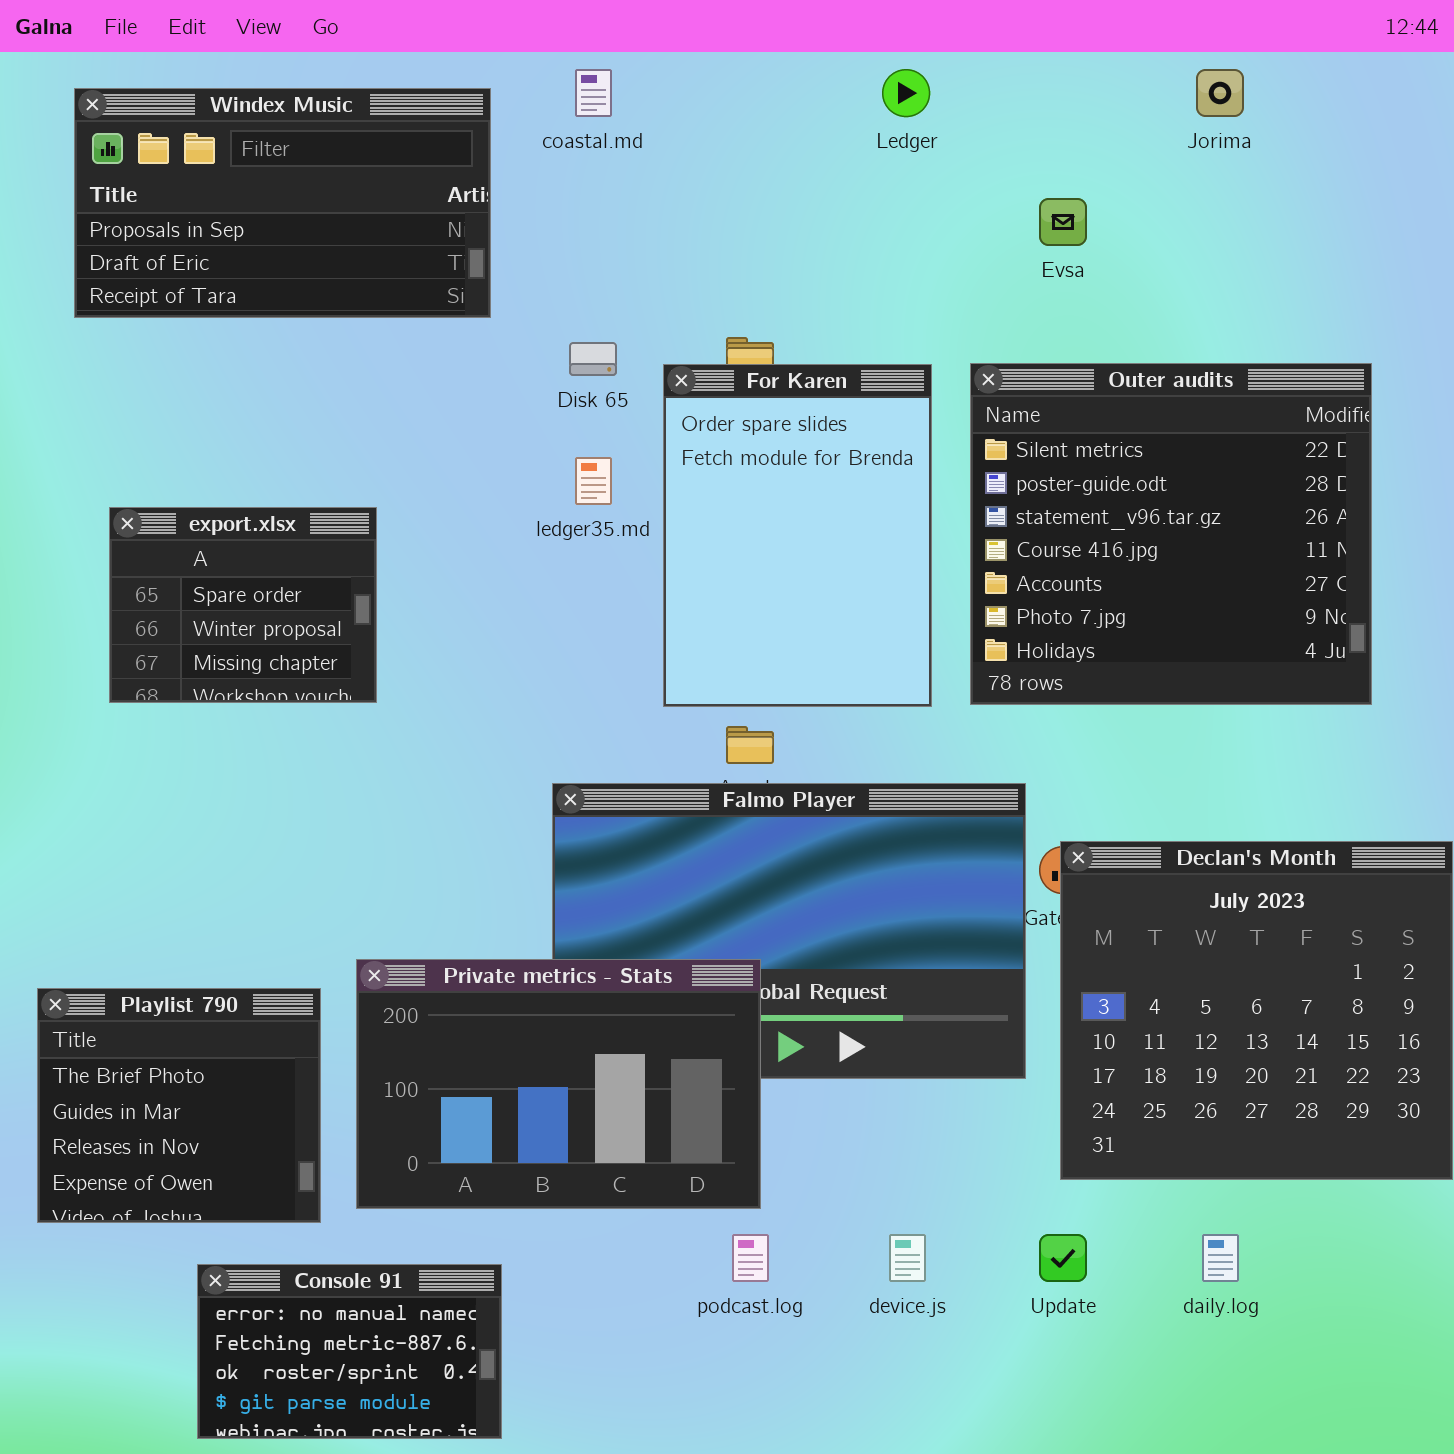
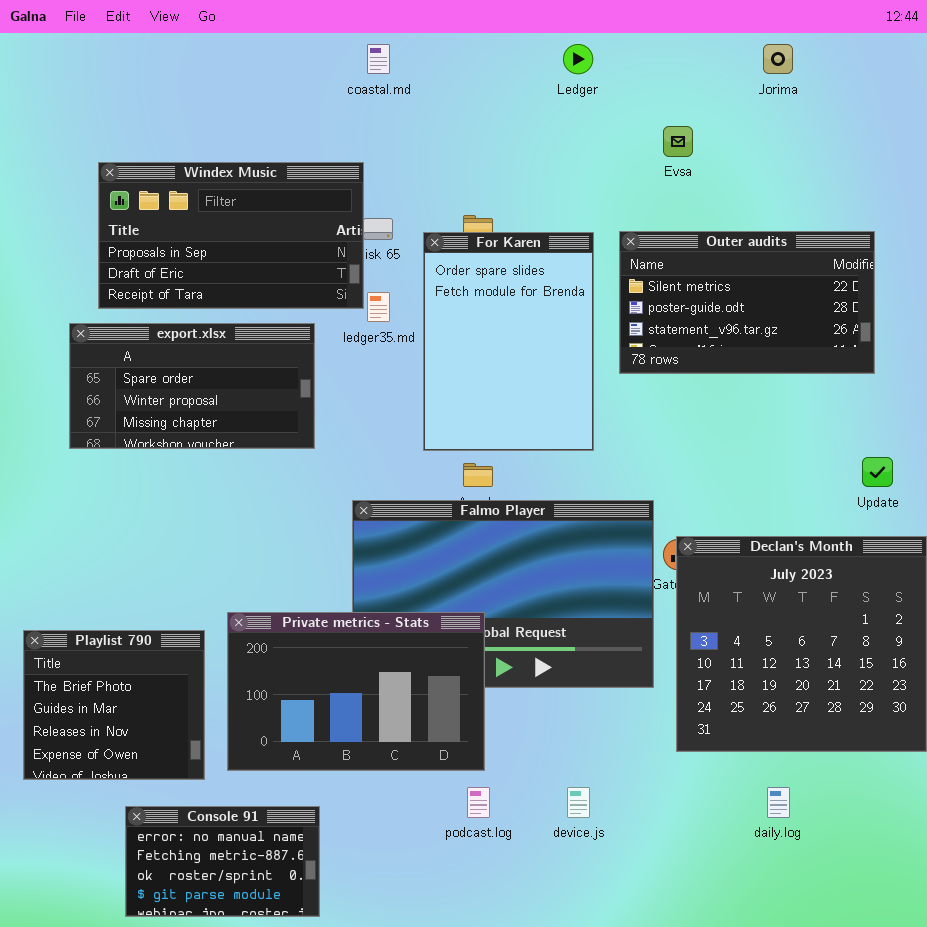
Windex Music: [74,88,491,318] -> [98,162,364,309], moved
Outer audits: [970,363,1372,705] -> [619,231,875,374], resized
export.xlsx: [109,507,377,703] -> [69,323,315,449], resized
Update: [1039,1234,1087,1282] -> [862,457,893,487], moved

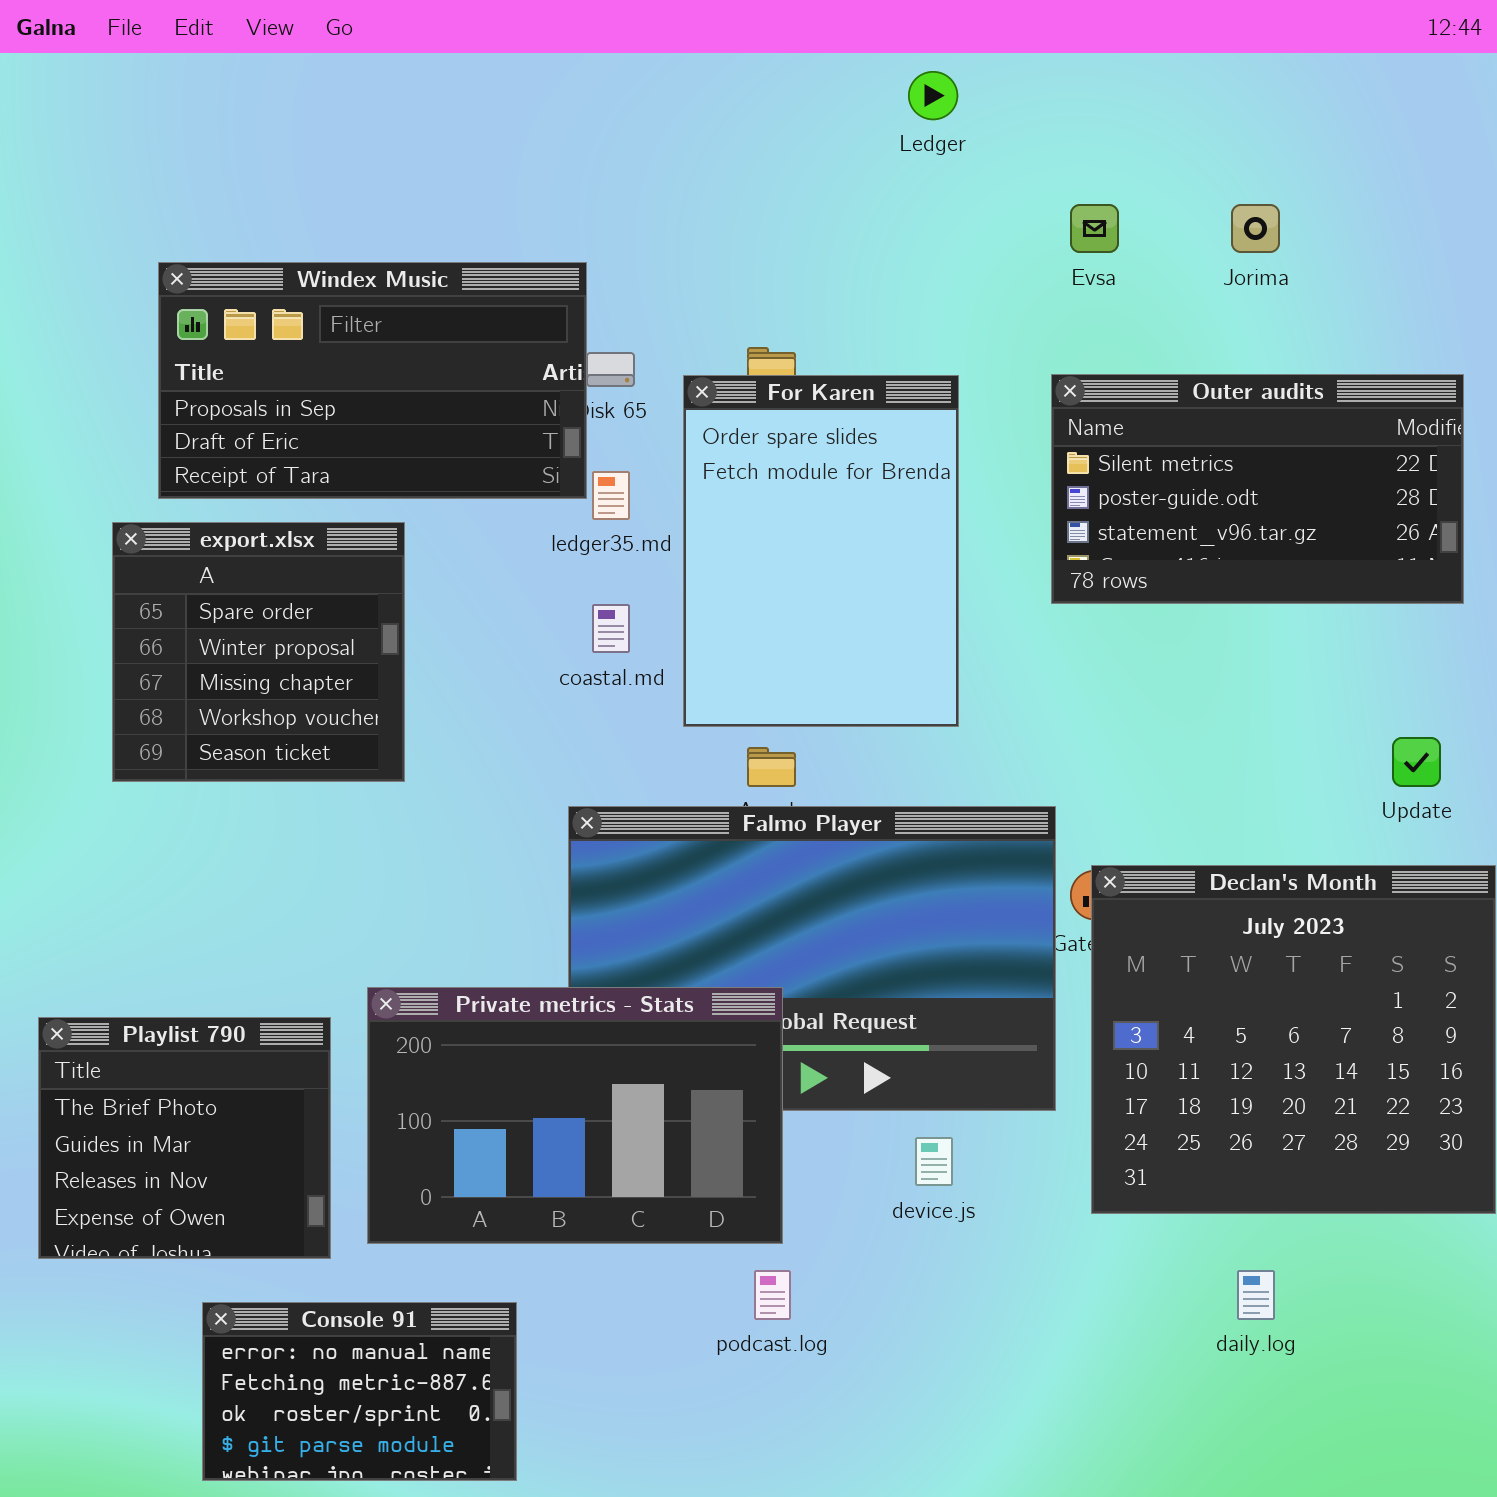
coastal.md: [367,44,390,74] -> [592,604,630,653], moved
Jorima: [763,44,793,74] -> [1231,204,1280,253], moved
Outer audits: [619,231,875,374] -> [1051,374,1464,604], moved
export.xlsx: [69,323,315,449] -> [112,522,405,782], resized
device.js: [567,787,590,818] -> [915,1137,953,1186], moved

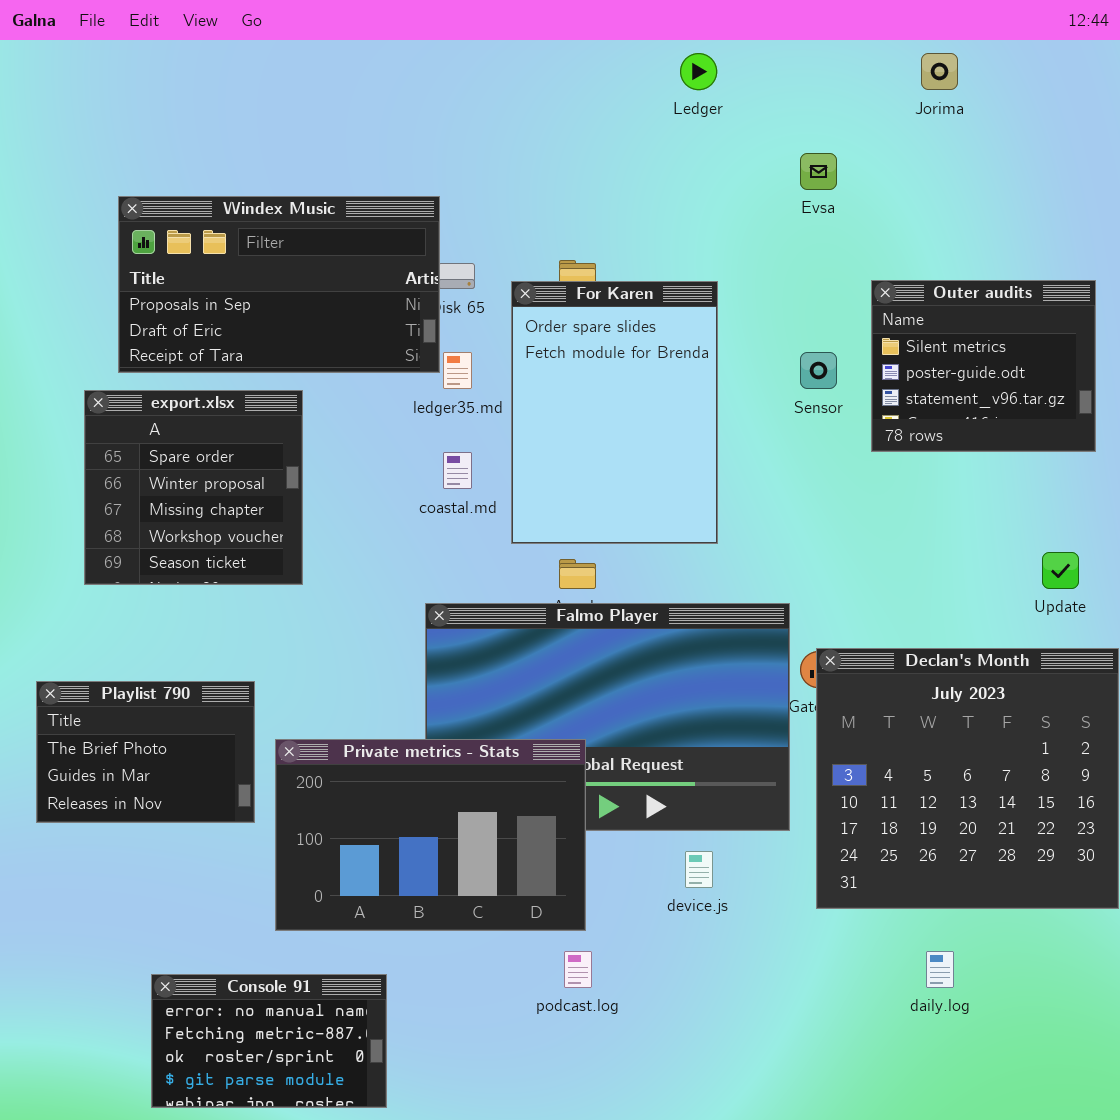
Jorima: [1231,204,1280,253] -> [921,53,958,90], moved
Outer audits: [1051,374,1464,604] -> [871,280,1096,452], resized
Playlist 790: [38,1017,331,1259] -> [36,681,255,823], moved, resized

